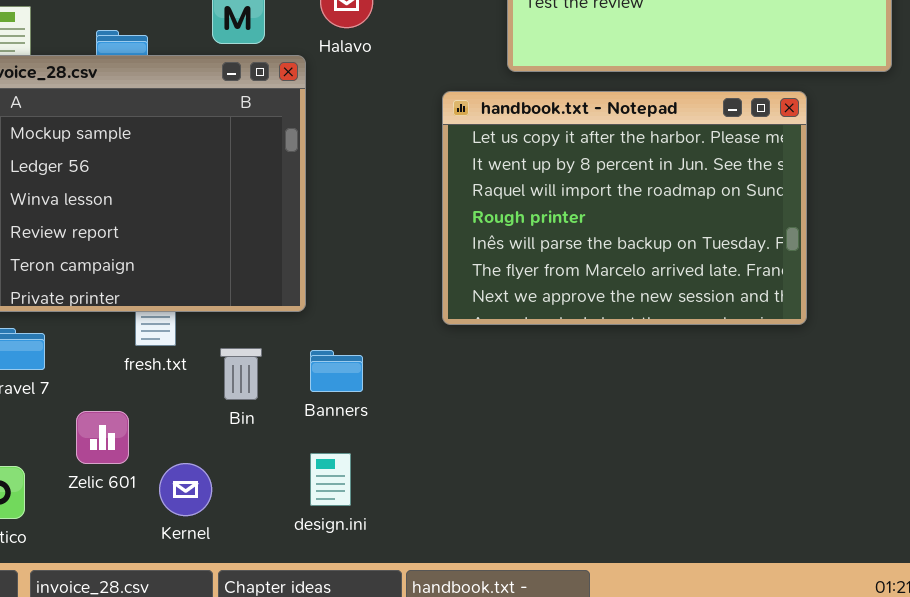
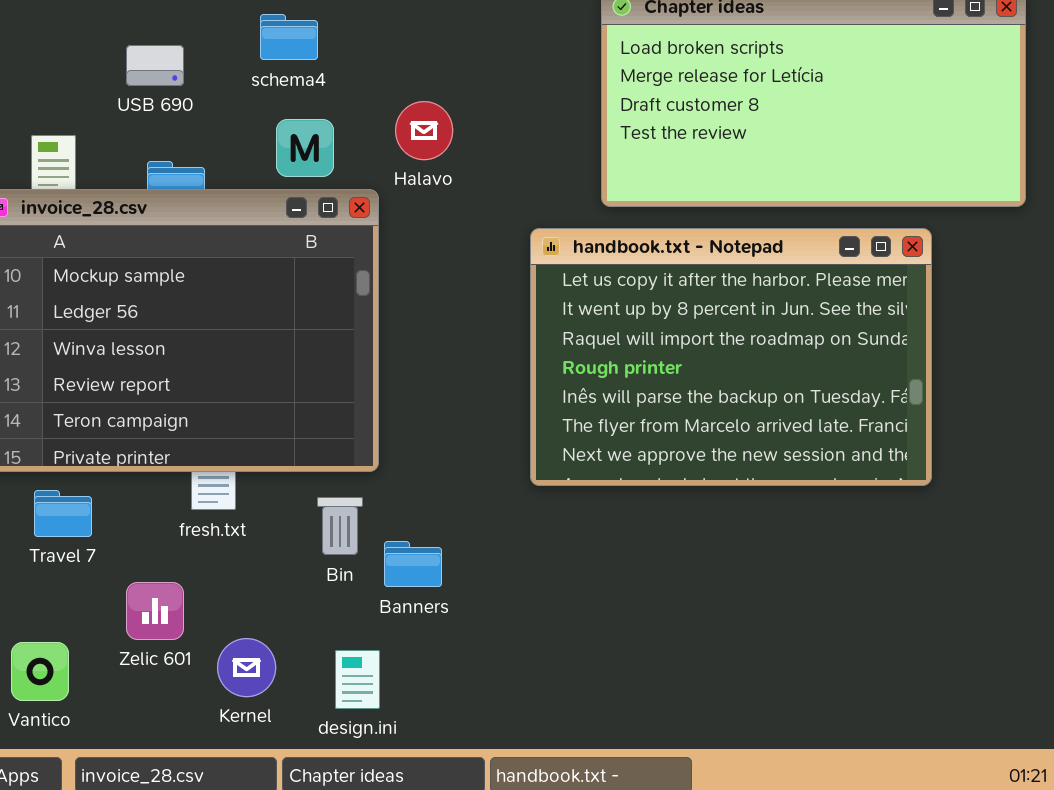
Bin: [220,348,262,400] -> [317,497,363,555], moved
Banners: [310,350,363,392] -> [384,541,442,587], moved
design.ini: [310,453,351,506] -> [335,650,380,709], moved

